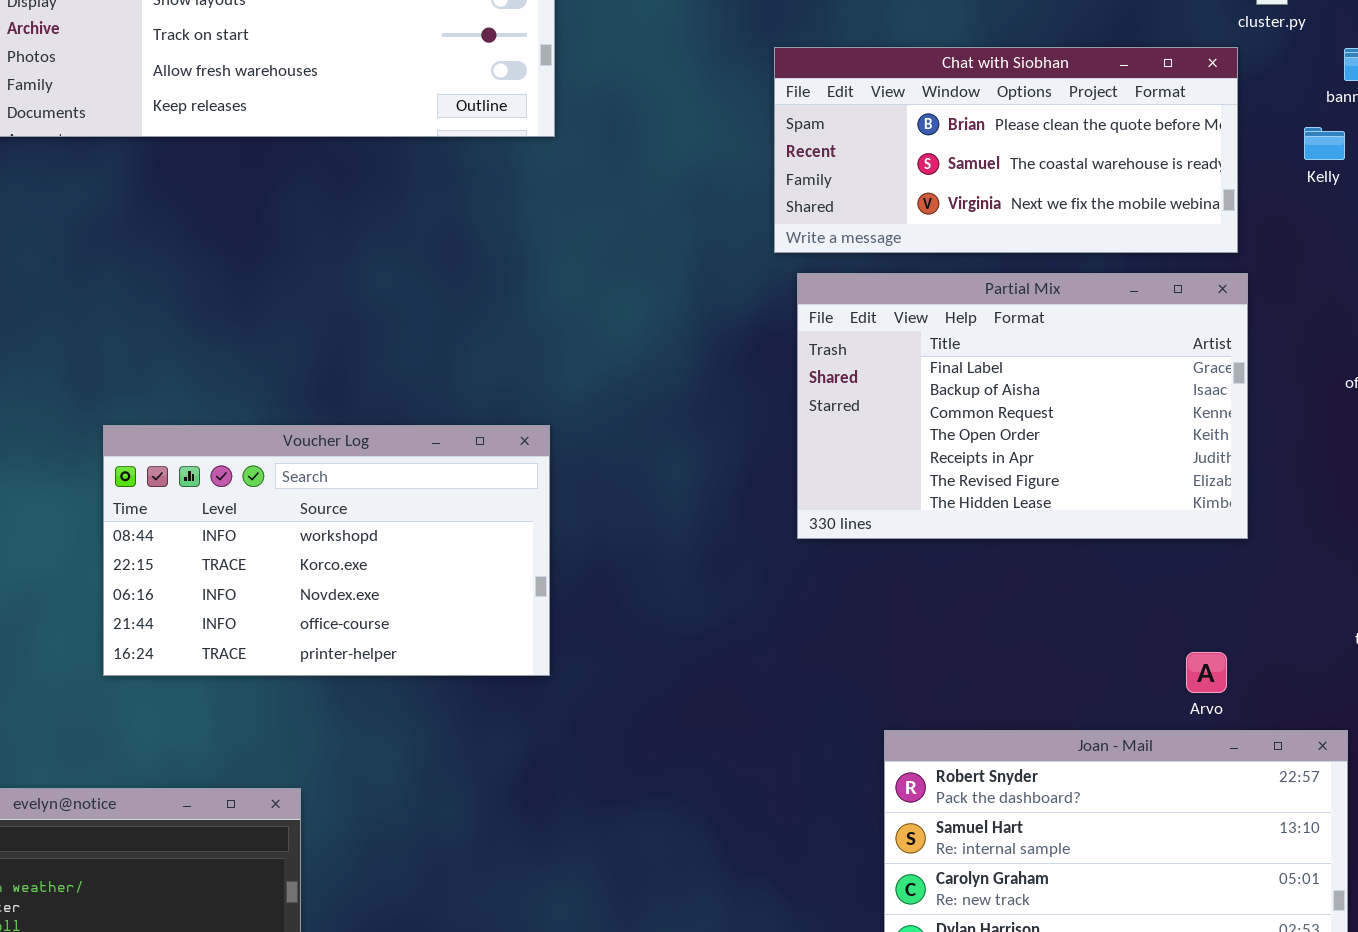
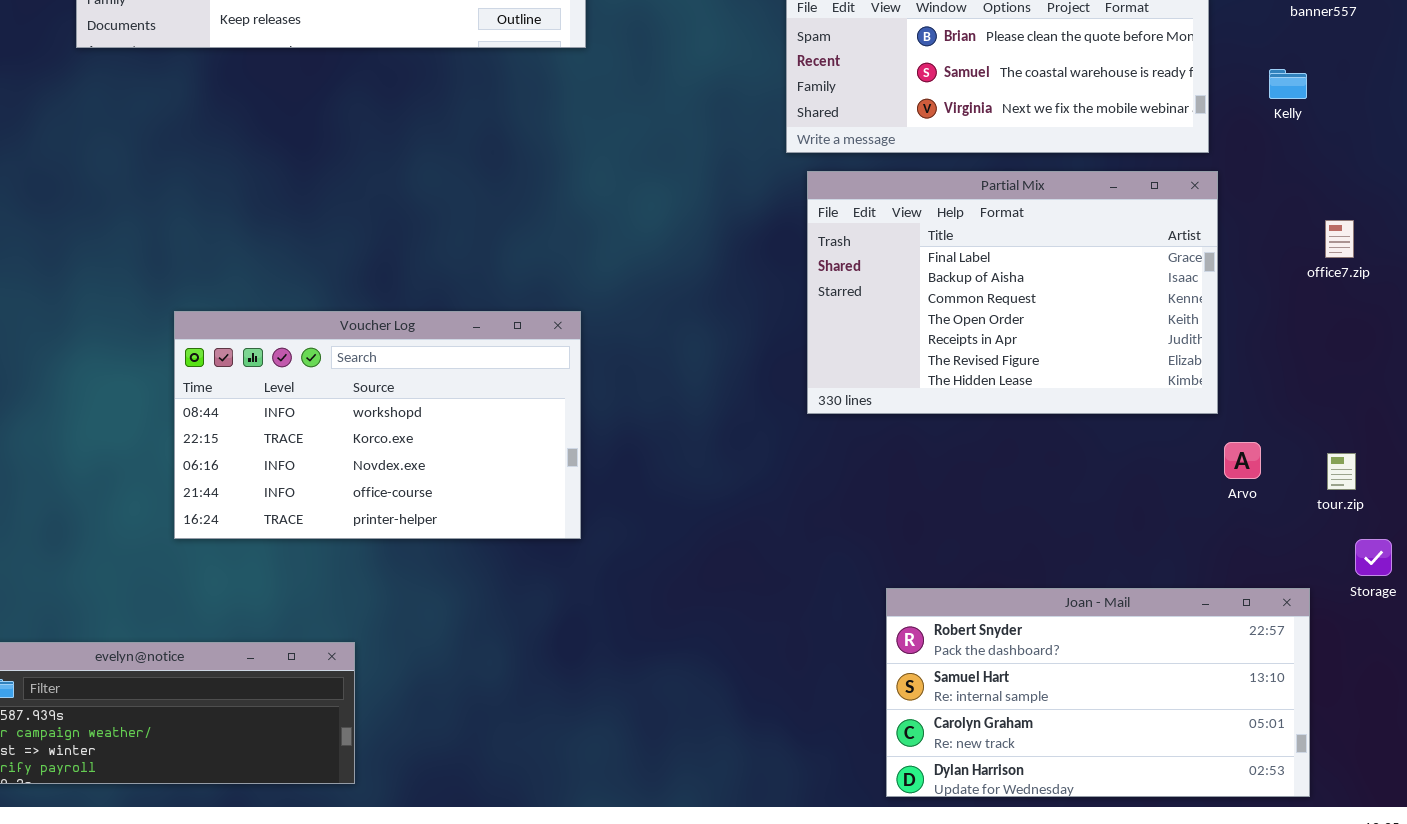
Kelly: [1304,127,1345,160] -> [1269,69,1307,99], moved
Arvo: [1186,652,1227,693] -> [1224,442,1261,479], moved

